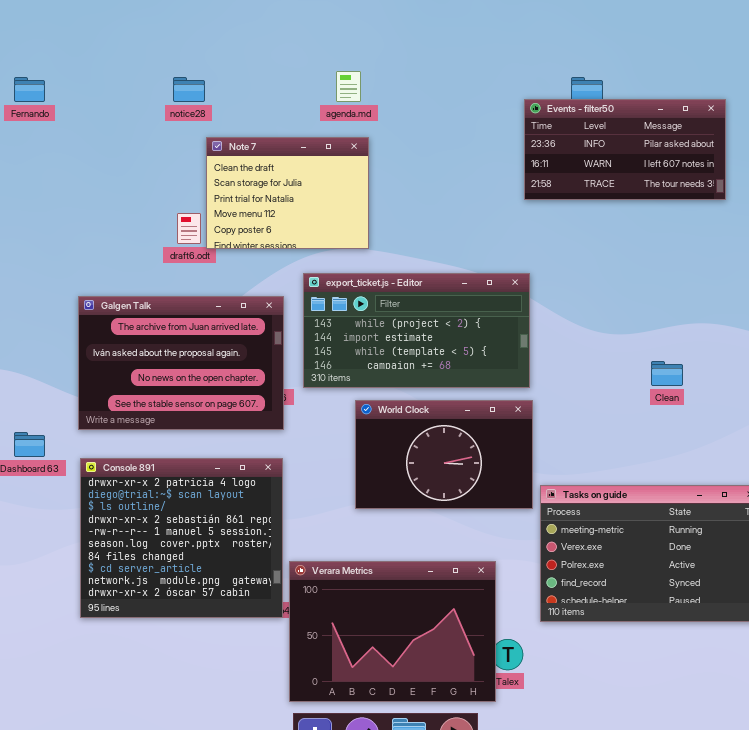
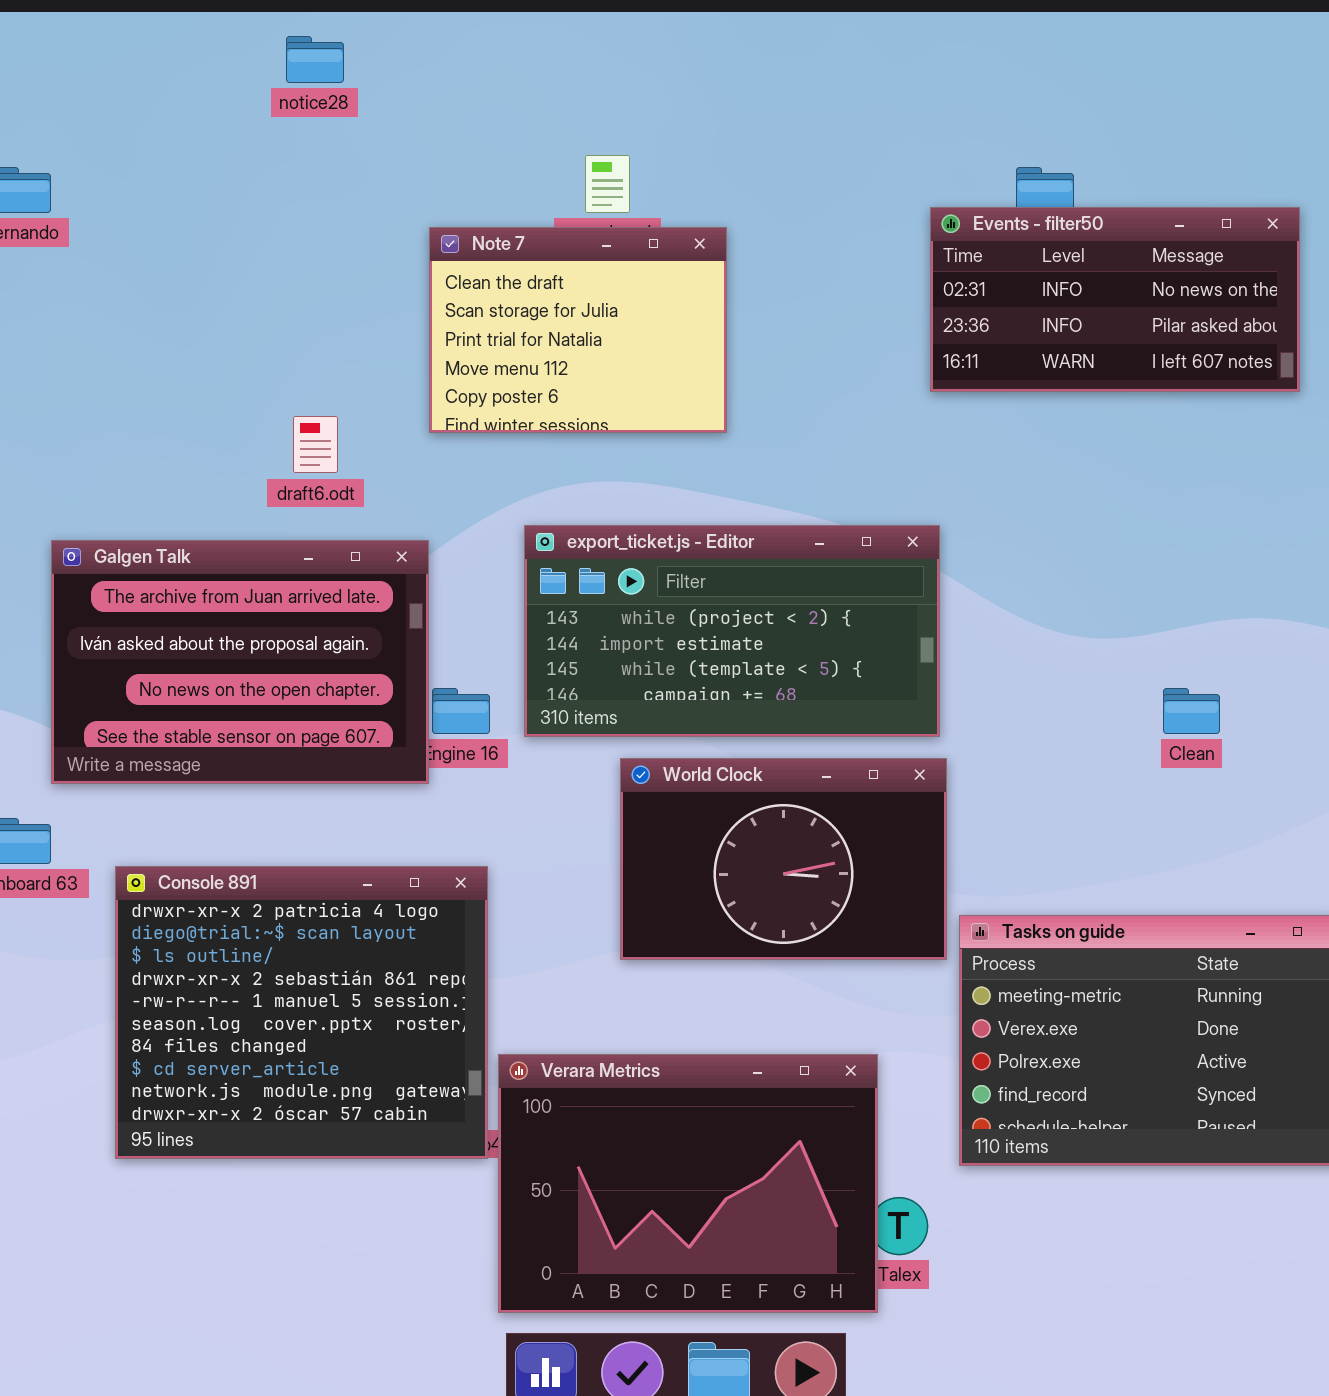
notice28: [173,77,205,102] -> [286,36,344,83], moved
Events - filter50: [524,99,726,200] -> [930,207,1300,392], scrolled up 1 row
Note 7: [206,137,369,249] -> [429,227,727,433], moved
Galgen Talk: [78,296,284,430] -> [51,540,429,784], moved

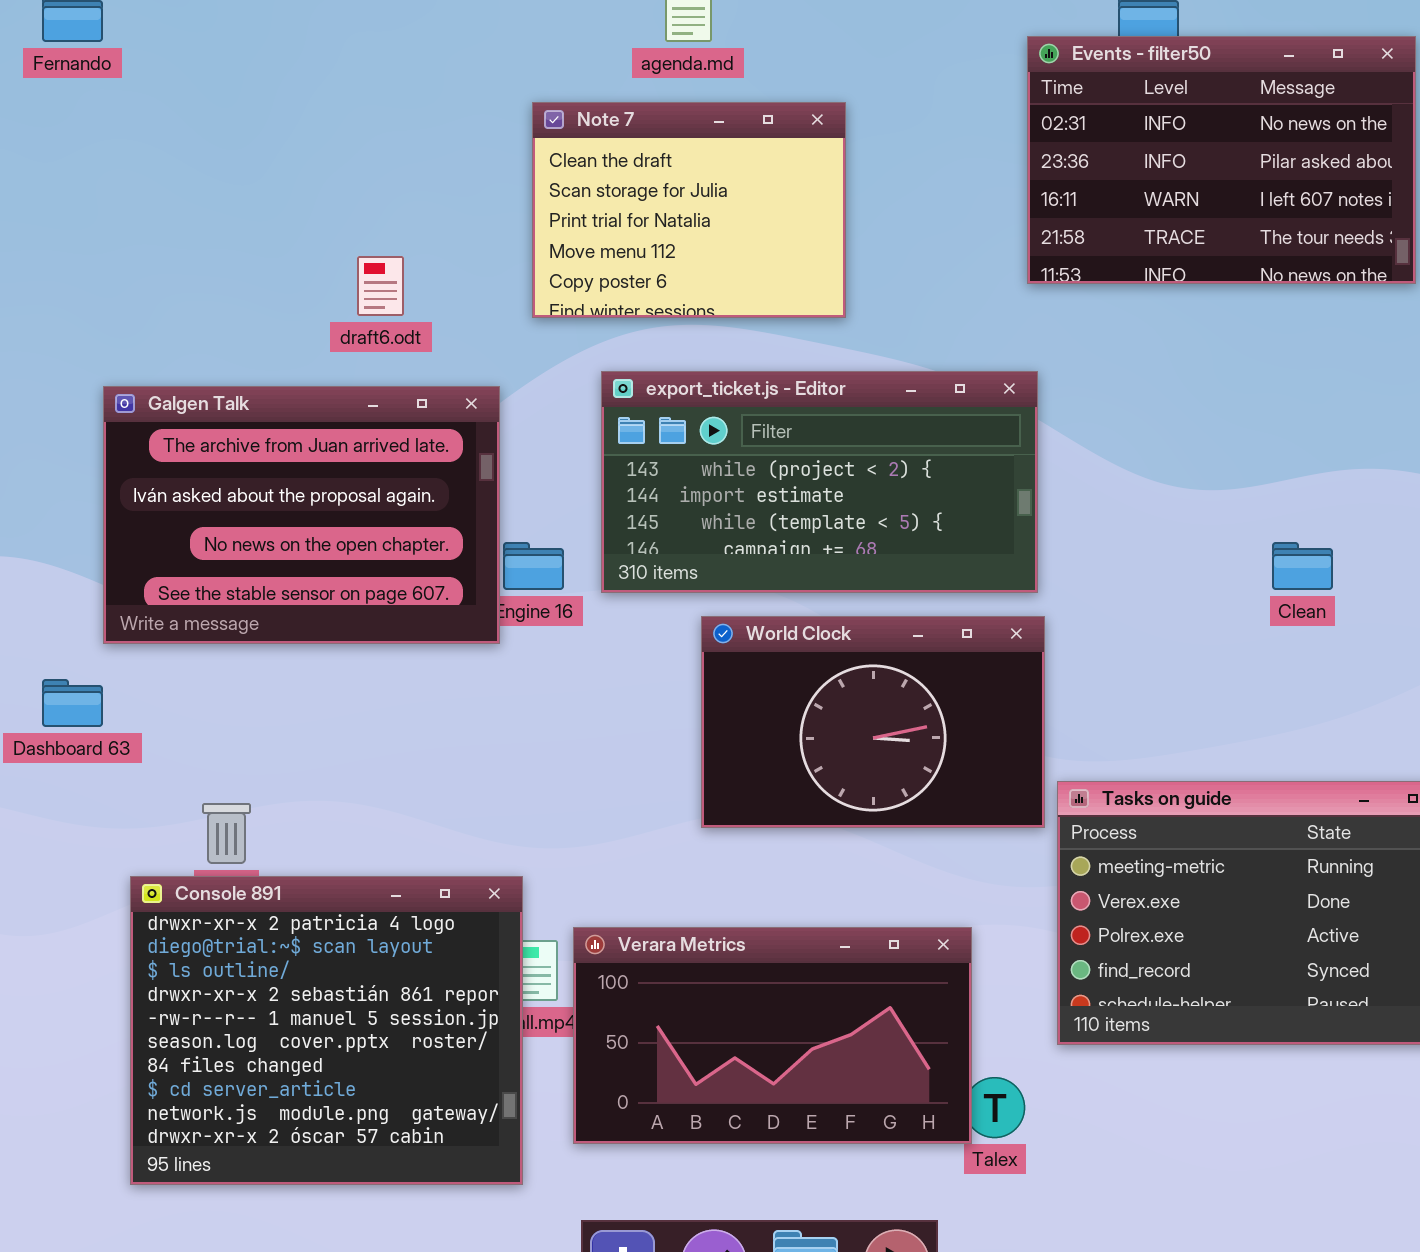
Events - filter50: [930,207,1300,392] -> [1027,36,1416,284], resized
Note 7: [429,227,727,433] -> [532,102,846,318], moved
Console 891: [115,866,488,1159] -> [130,876,523,1185], moved
Verara Metrics: [498,1054,878,1313] -> [573,927,972,1144], resized

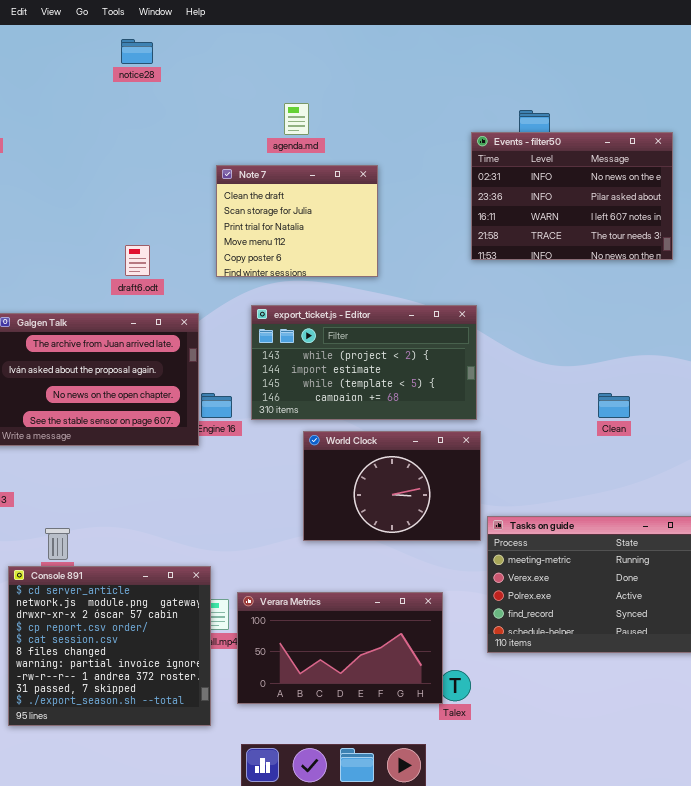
Console 891: [130,876,523,1185] -> [8,566,211,726], scrolled down 7 rows

